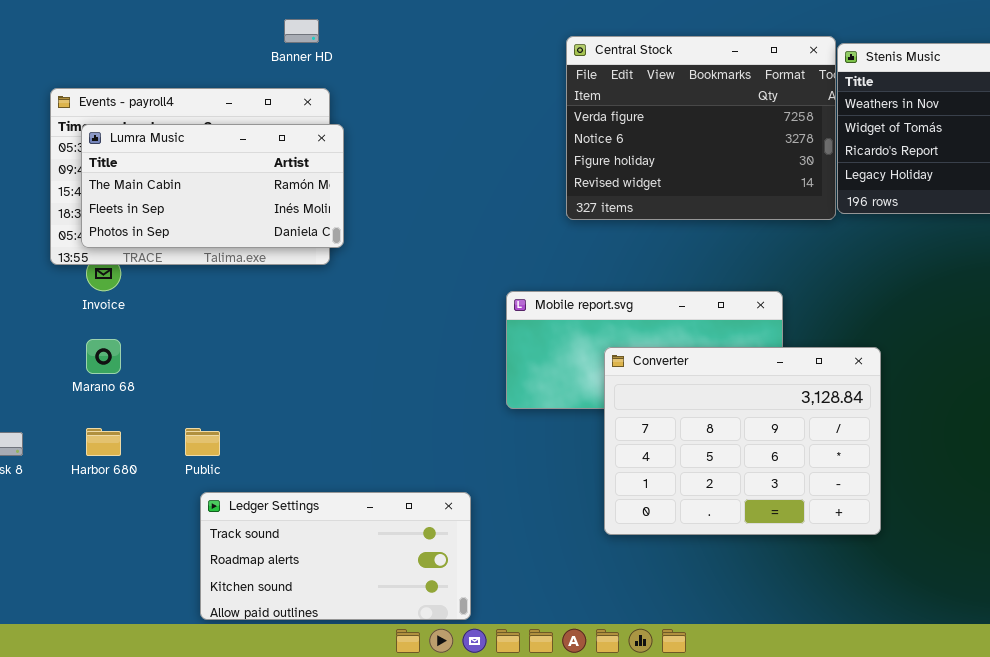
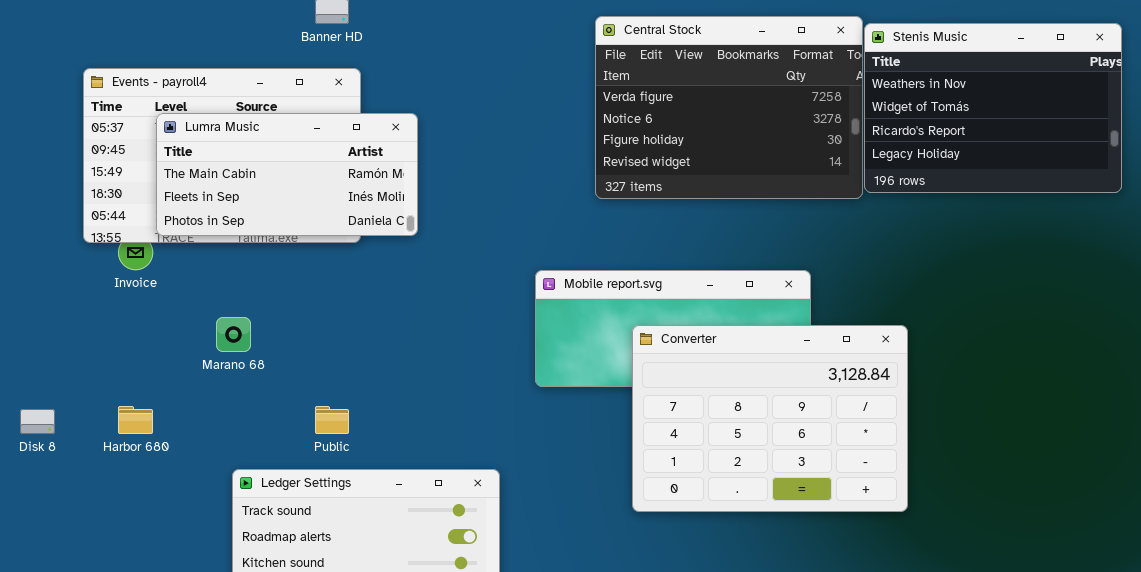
Lumra Music: [81,124,344,248] -> [156,113,418,236], moved
Marano 68: [86,339,121,374] -> [216,317,251,352], moved
Public: [185,428,220,456] -> [315,406,349,434], moved

